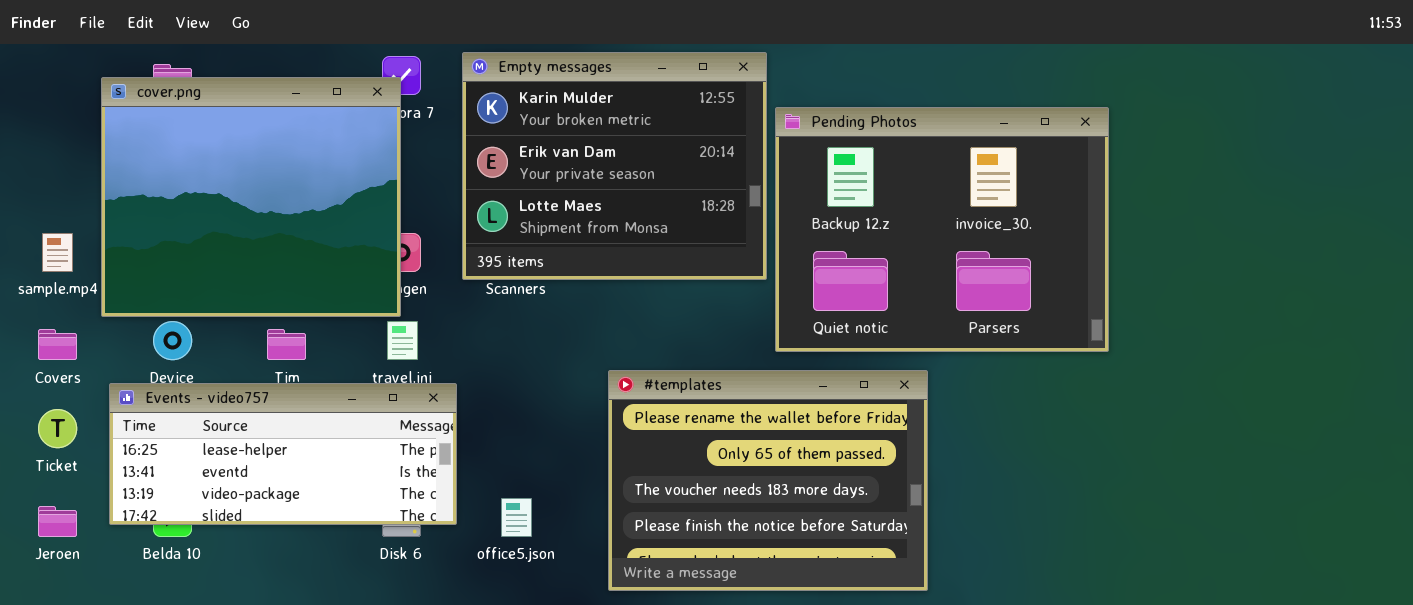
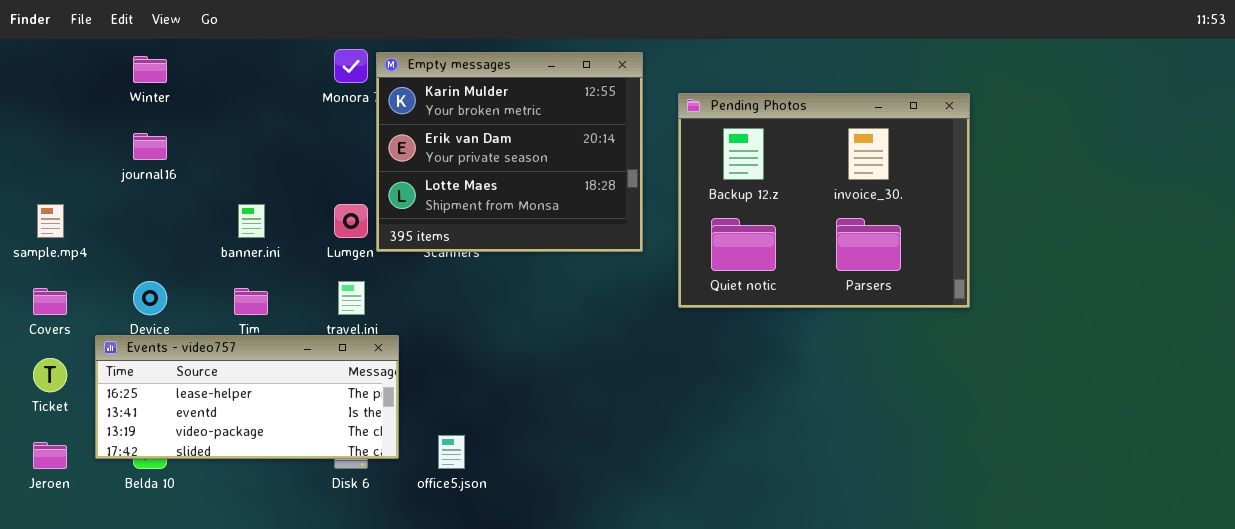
Empty messages: [462,52,767,280] -> [376,52,643,252], moved
cover.png: [101,77,401,317] -> none, closed
#templates: [608,370,928,591] -> none, closed

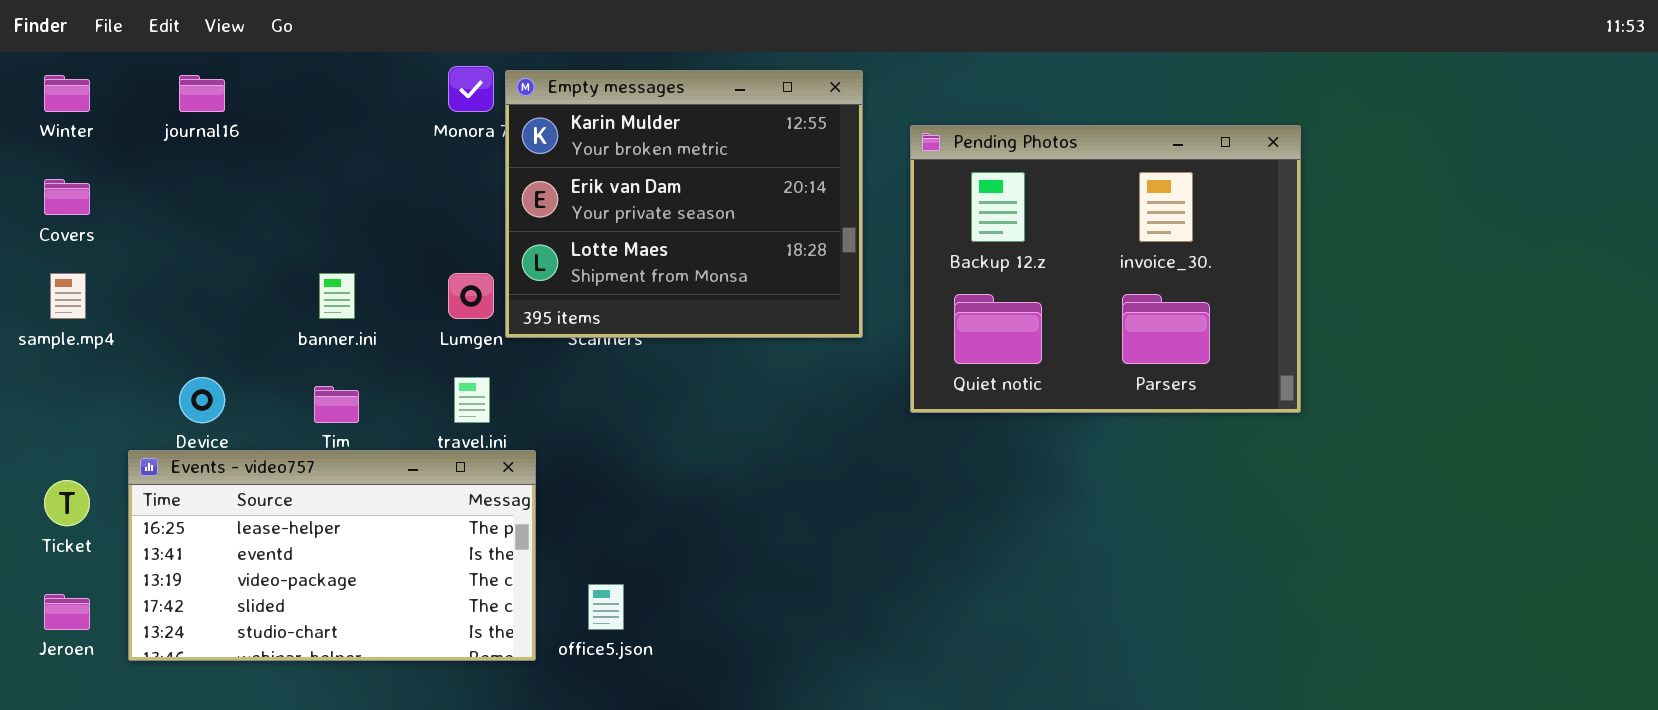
Winter: [133,56,167,83] -> [44,75,90,112], moved
journal16: [133,133,167,160] -> [179,75,225,112], moved
Covers: [33,288,67,315] -> [44,179,90,215], moved
Events - video757: [95,335,399,459] -> [128,450,536,661], resized

